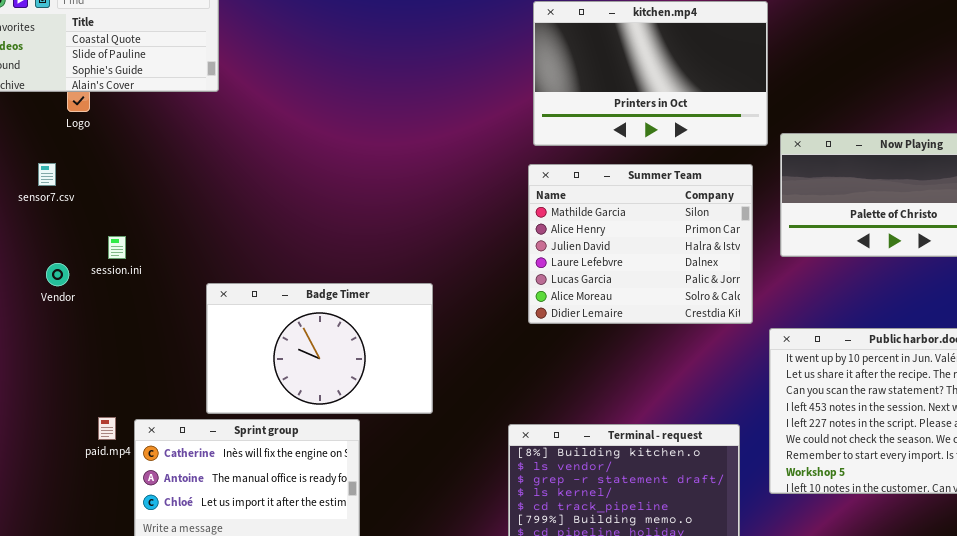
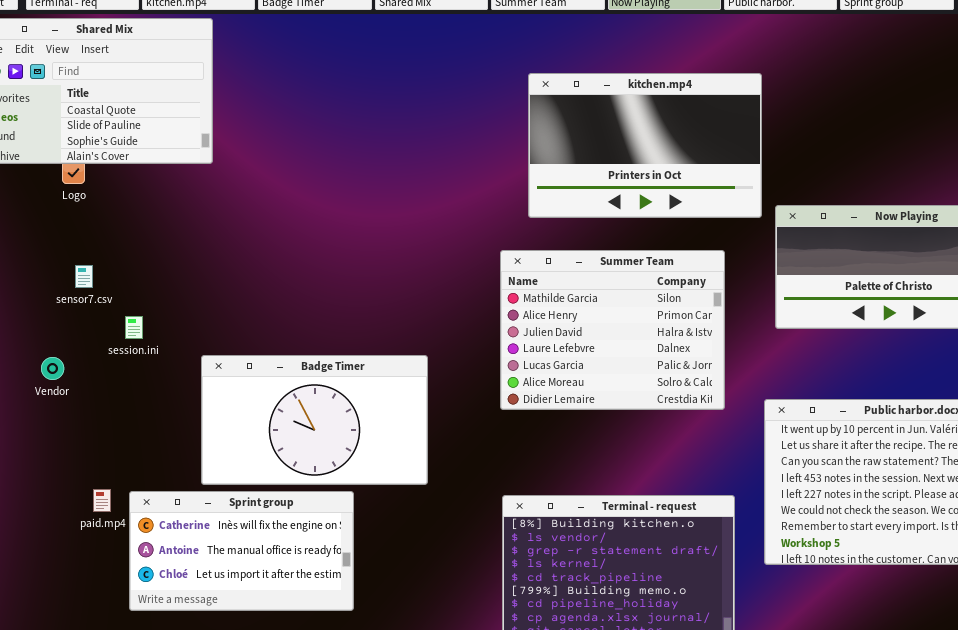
sensor7.csv: [38,163,56,186] -> [75,265,93,288], moved
Summer Team: [528,164,753,324] -> [500,250,725,410], moved
session.ini: [108,236,126,259] -> [125,316,143,339], moved
Vendor: [46,263,69,286] -> [41,357,64,380], moved

